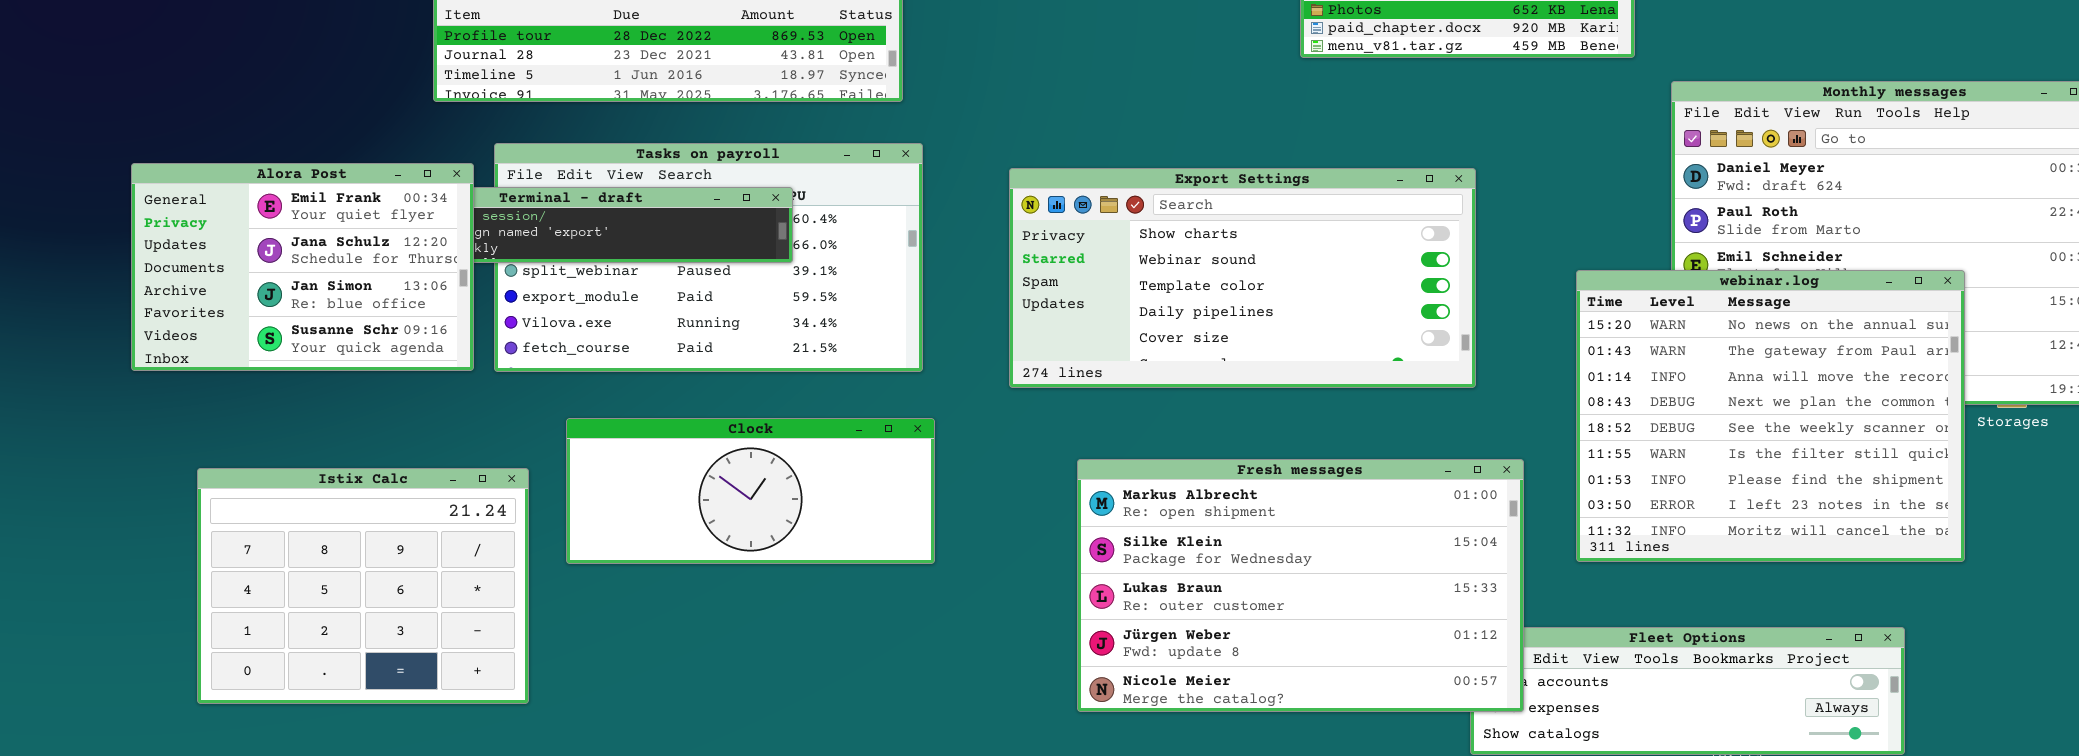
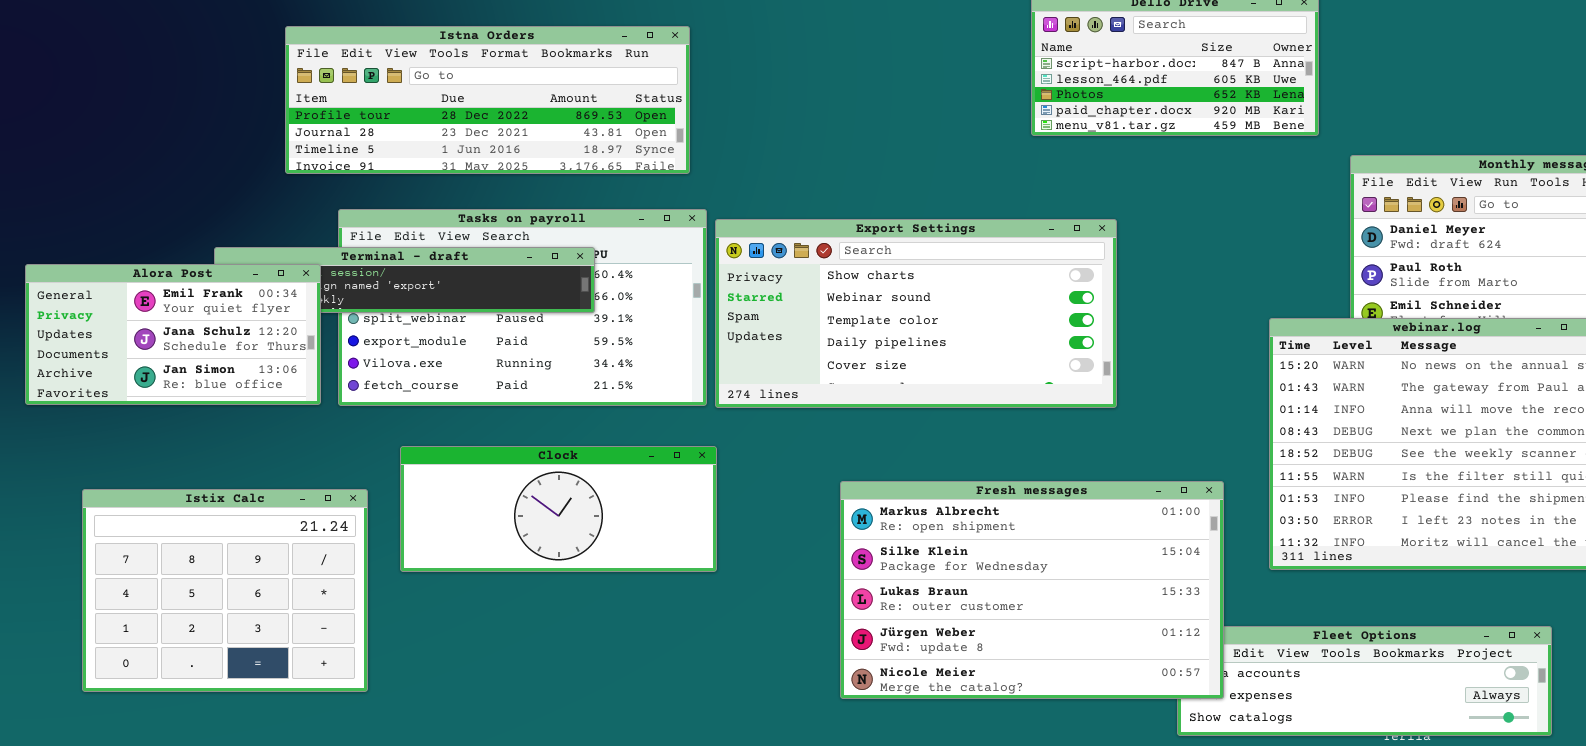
Alora Post: [131,163,474,371] -> [25,264,321,405], resized
Export Settings: [1009,168,1476,388] -> [715,219,1117,408], moved

